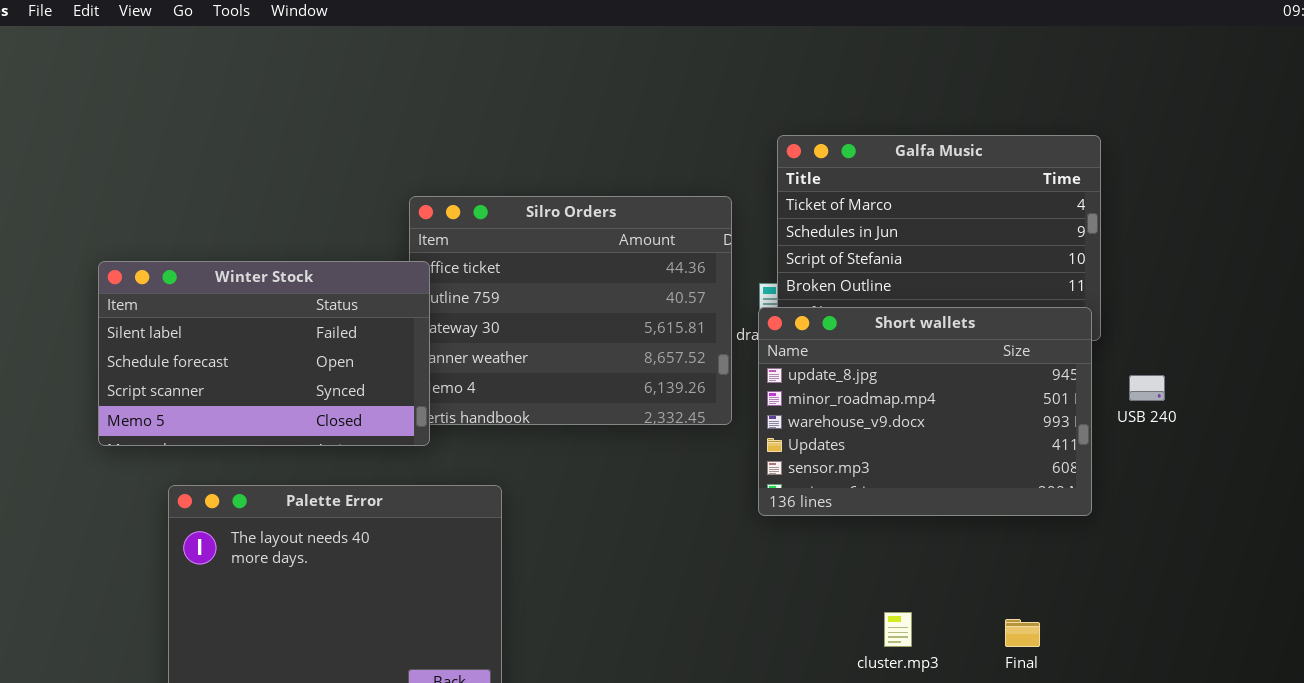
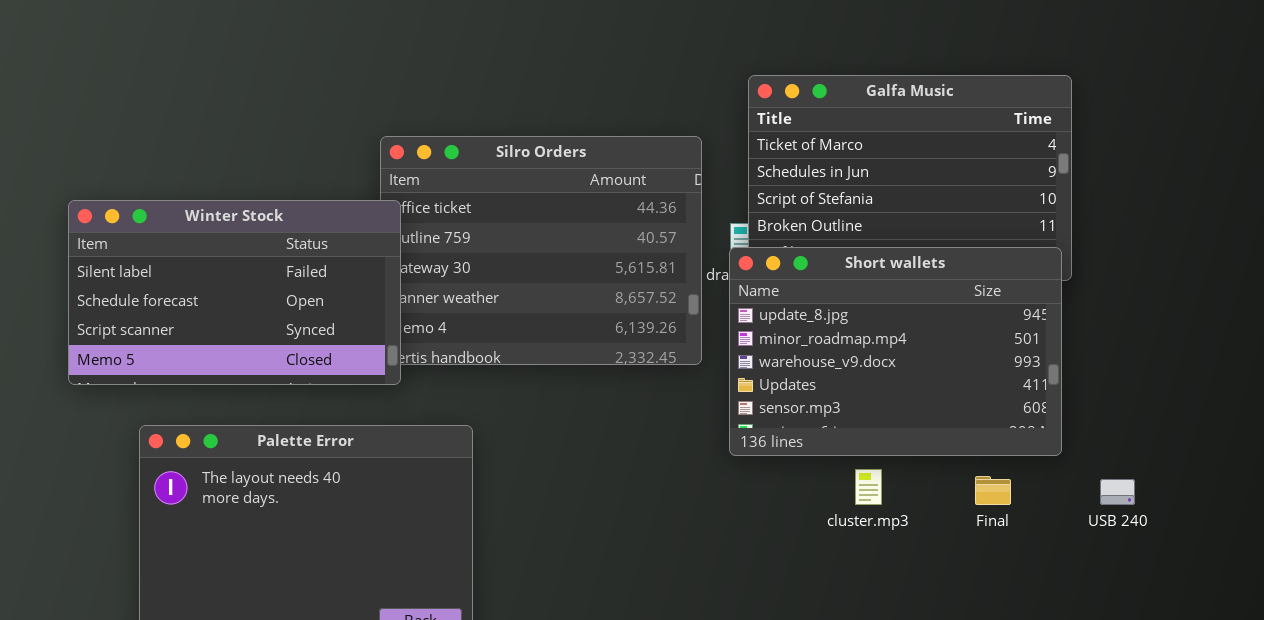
USB 240: [1129,375,1165,401] -> [1100,479,1135,505], moved
cluster.mp3: [884,612,912,647] -> [855,469,882,505], moved
Final: [1005,619,1040,647] -> [975,476,1011,505], moved

